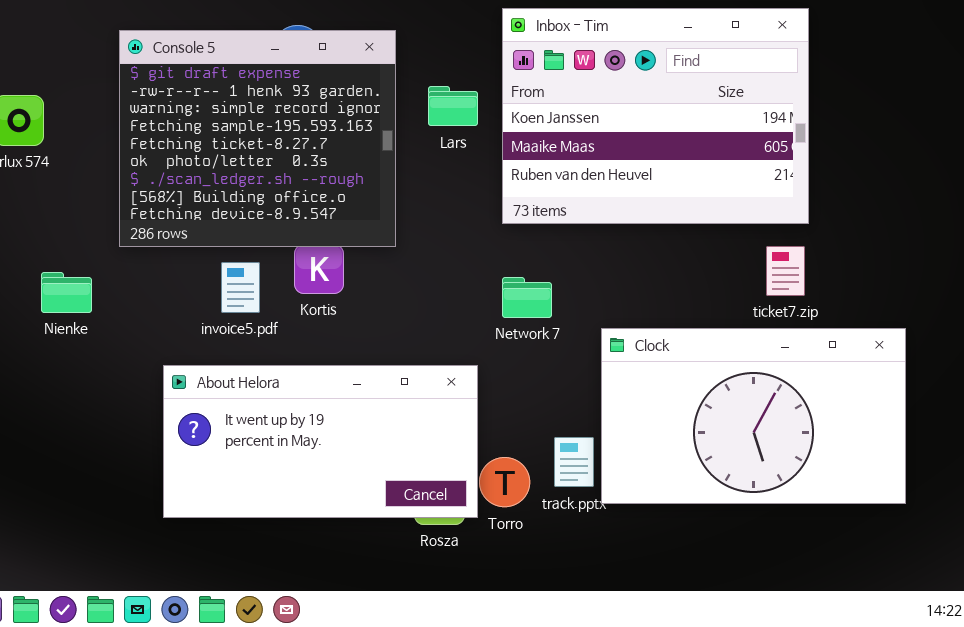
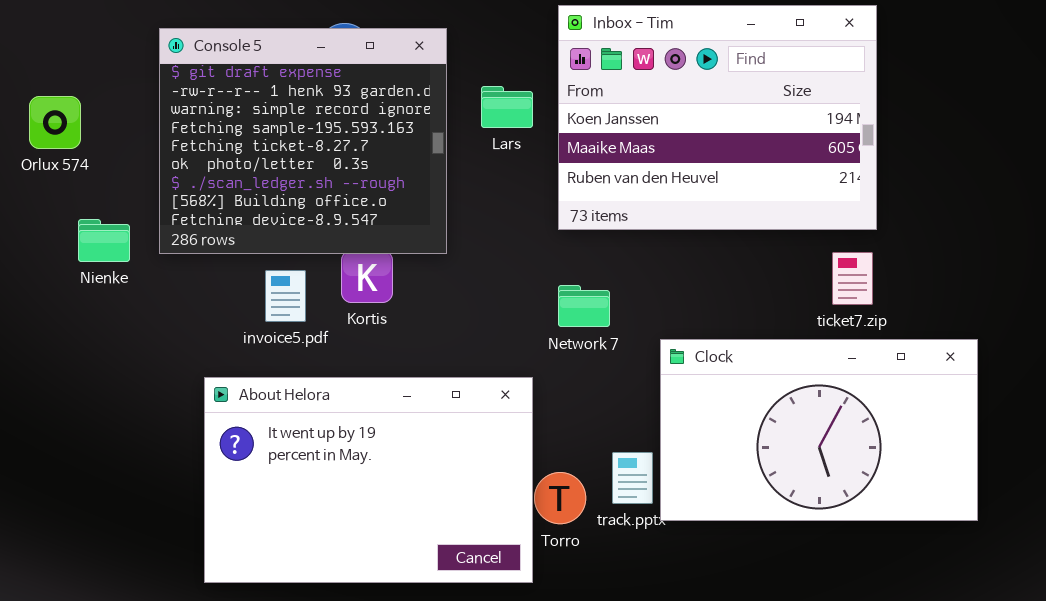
Nienke: [41,272,92,313] -> [78,219,130,262], moved
About Helora: [163,365,478,518] -> [204,377,533,583], resized

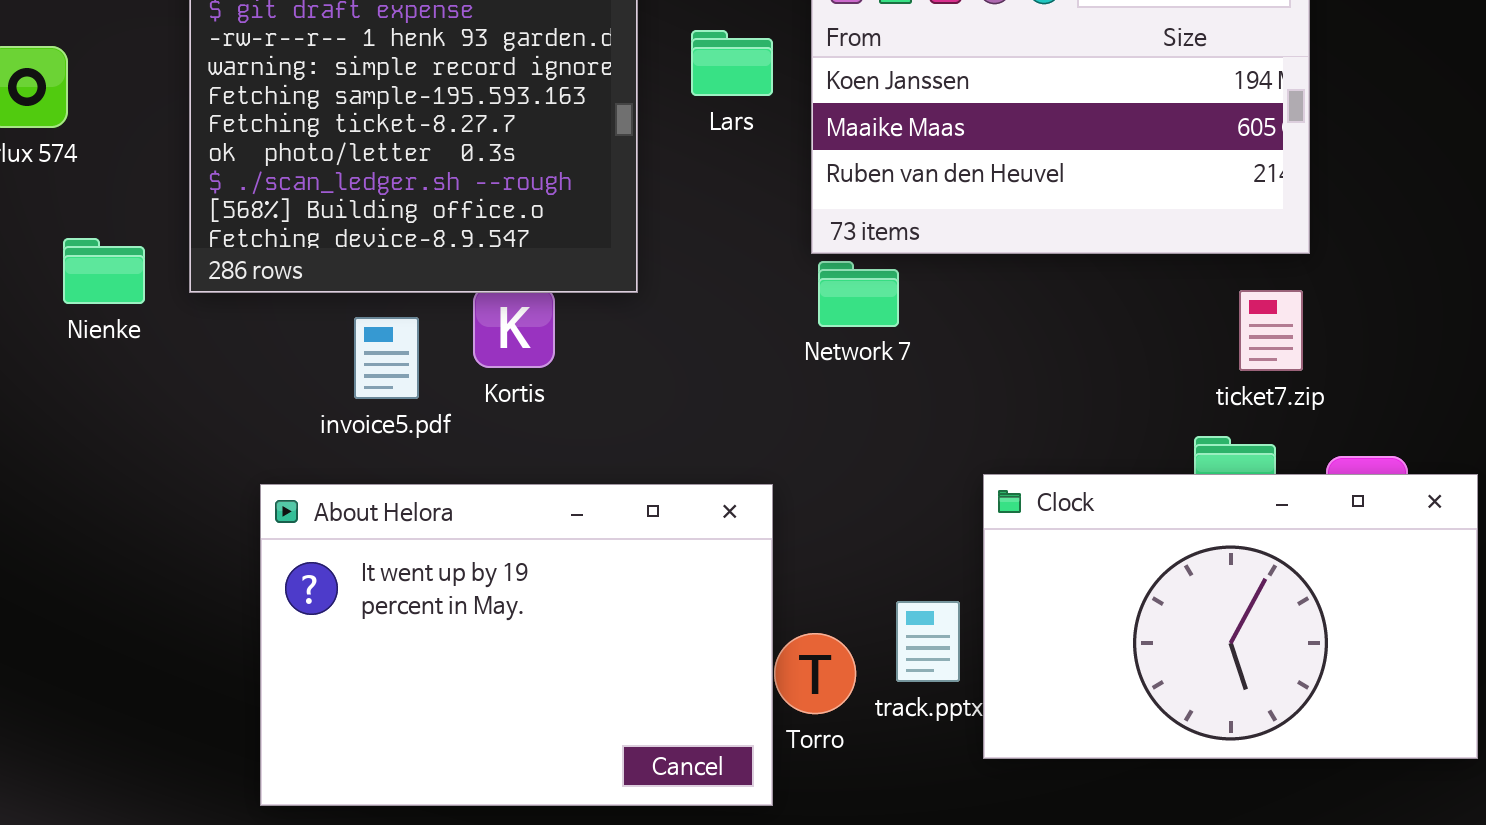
Network 7: [558,285,610,327] -> [818,261,899,327], moved
Clock: [660,339,978,521] -> [983,474,1478,759], moved

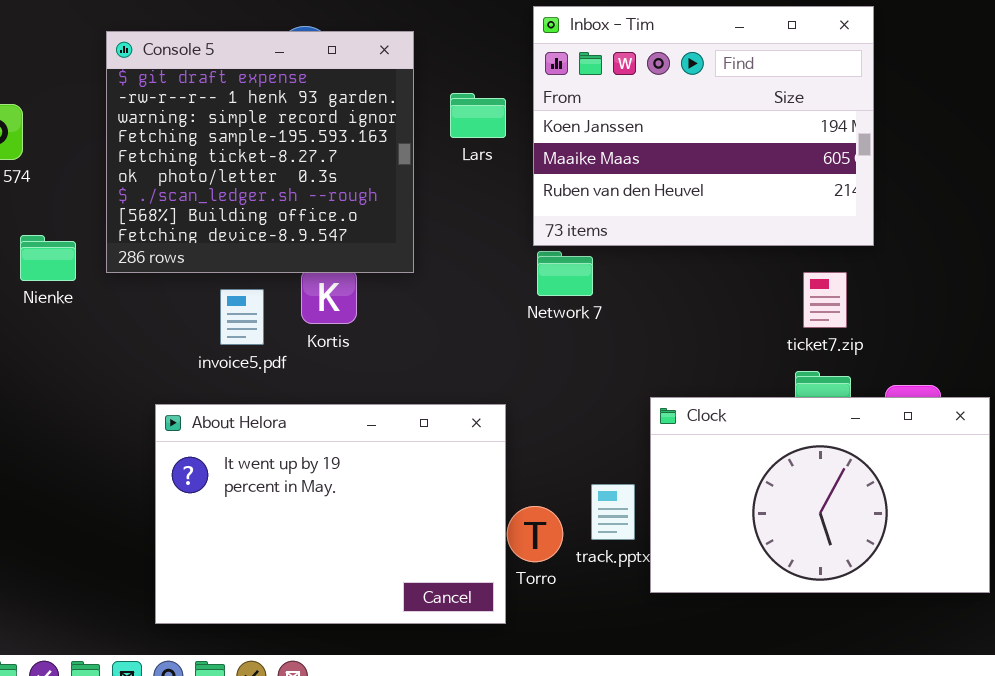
ticket7.zip: [1239,290,1303,371] -> [803,272,847,328], moved

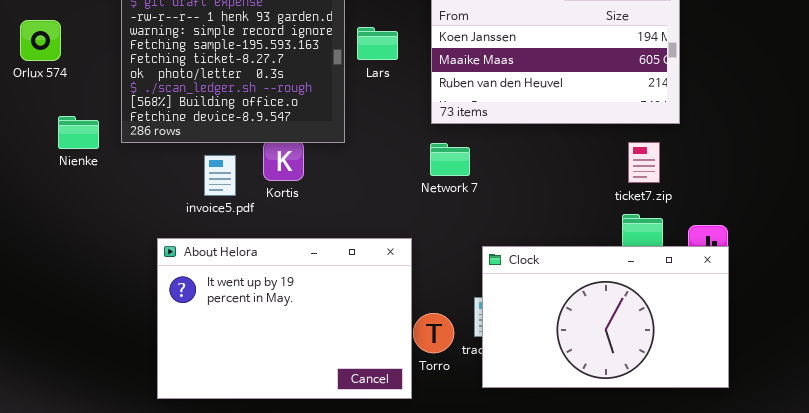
Lars: [450,93,506,138] -> [357,27,398,60], moved
Network 7: [537,251,593,296] -> [430,143,470,176], moved
Clock: [650,397,990,593] -> [482,246,729,388], moved

